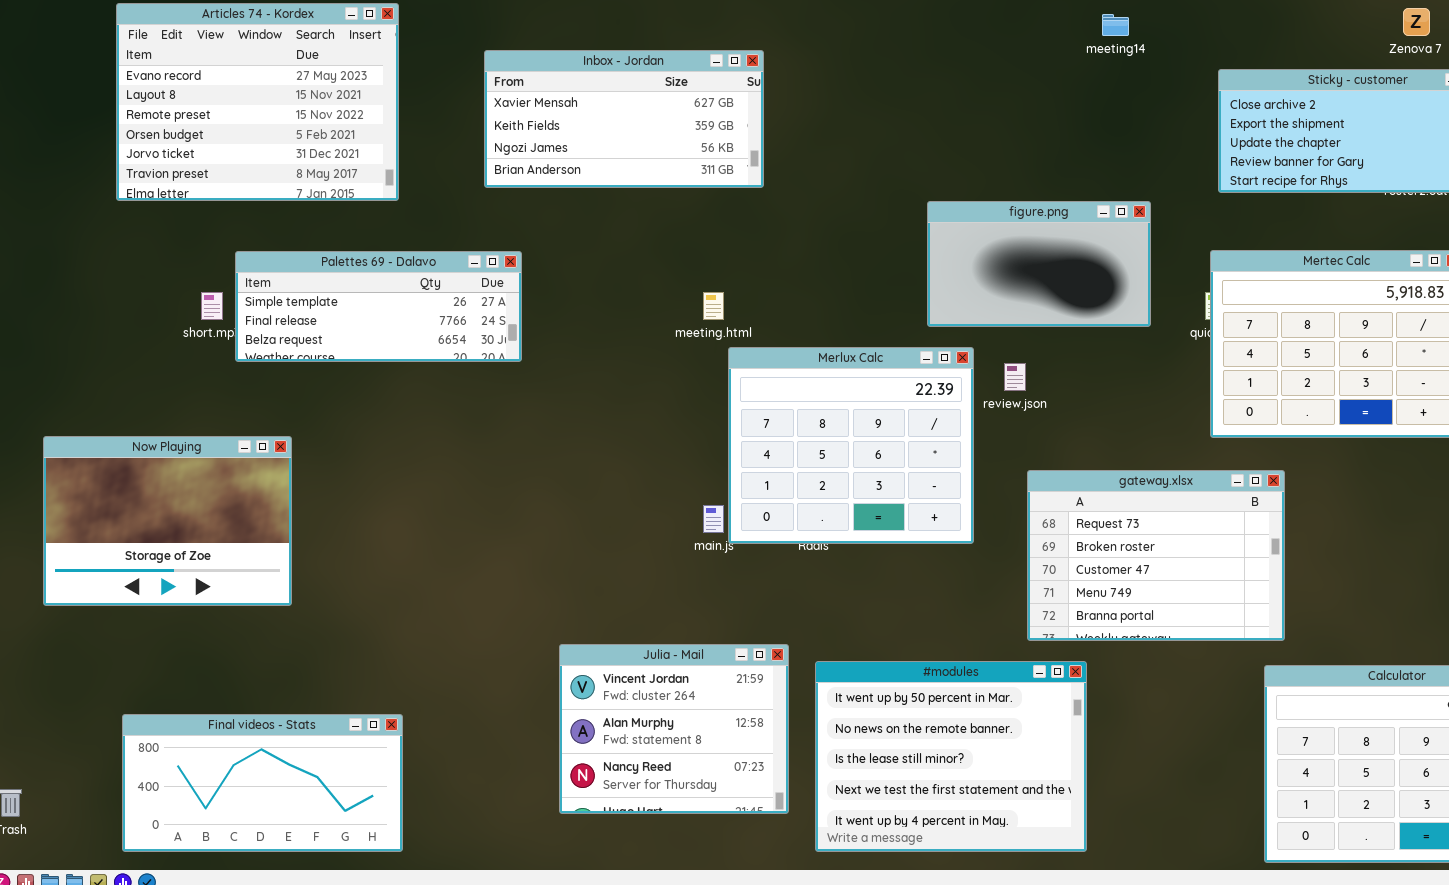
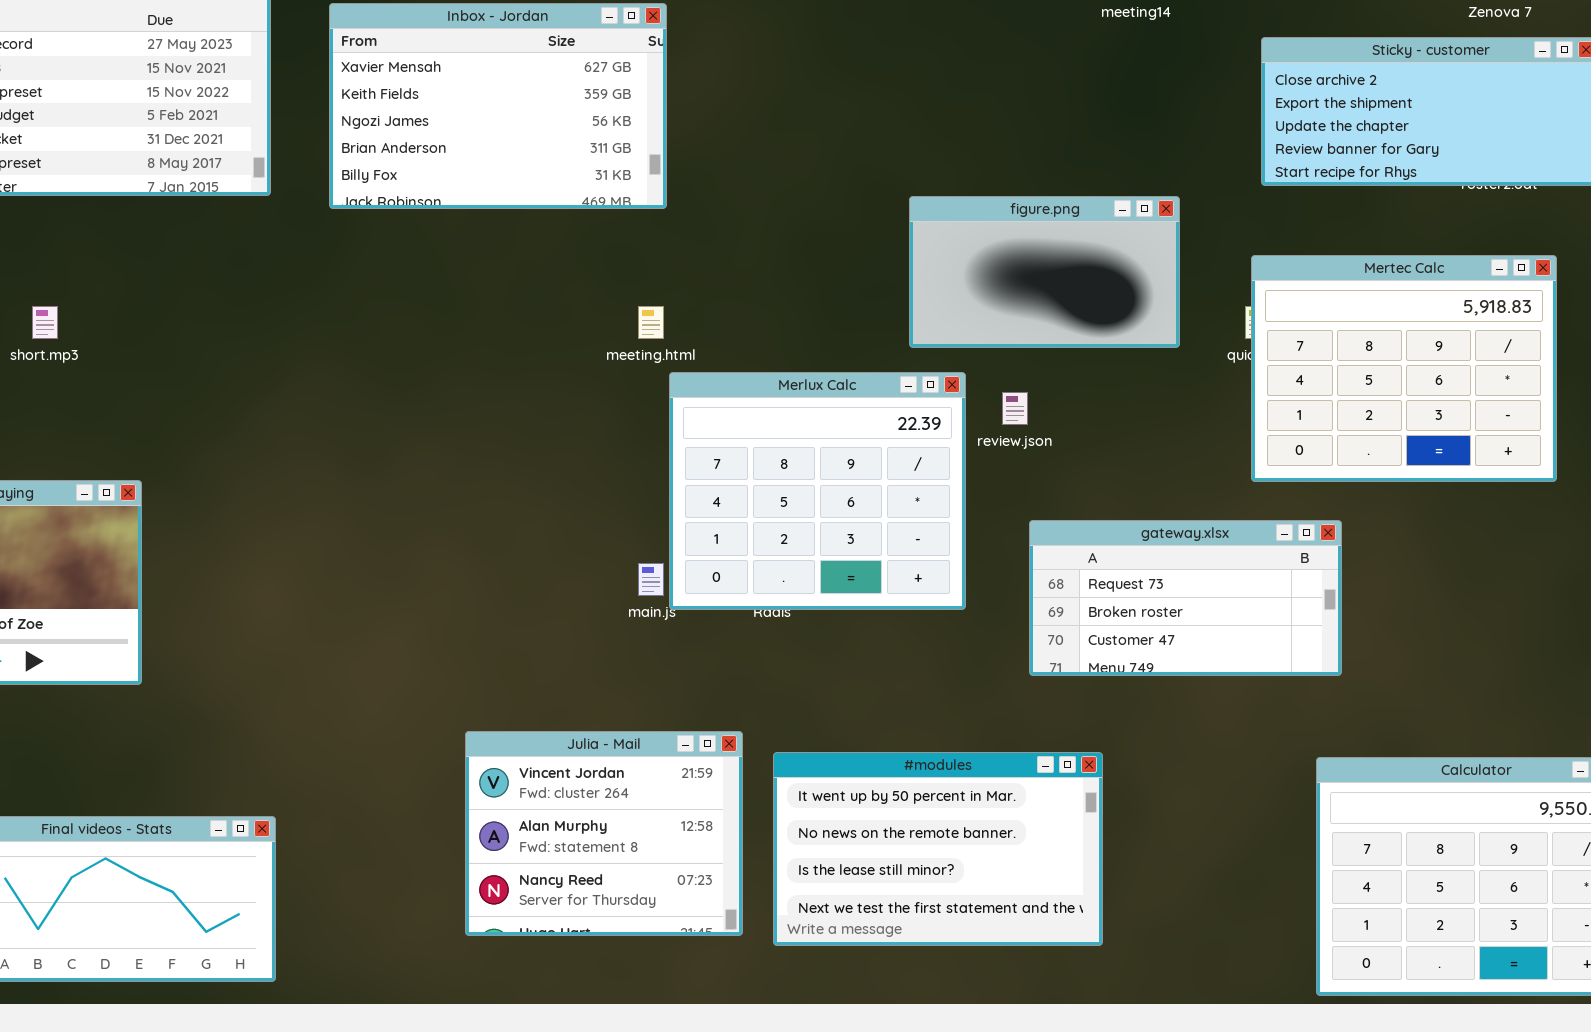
Inbox - Jordan: [484,50,764,188] -> [329,3,667,209], moved, resized
Palettes 69 - Dalavo: [235,251,522,362] -> none, closed
gateway.xlsx: [1027,470,1285,641] -> [1029,520,1342,676], resized
#modules: [815,661,1087,852] -> [773,752,1103,946], resized

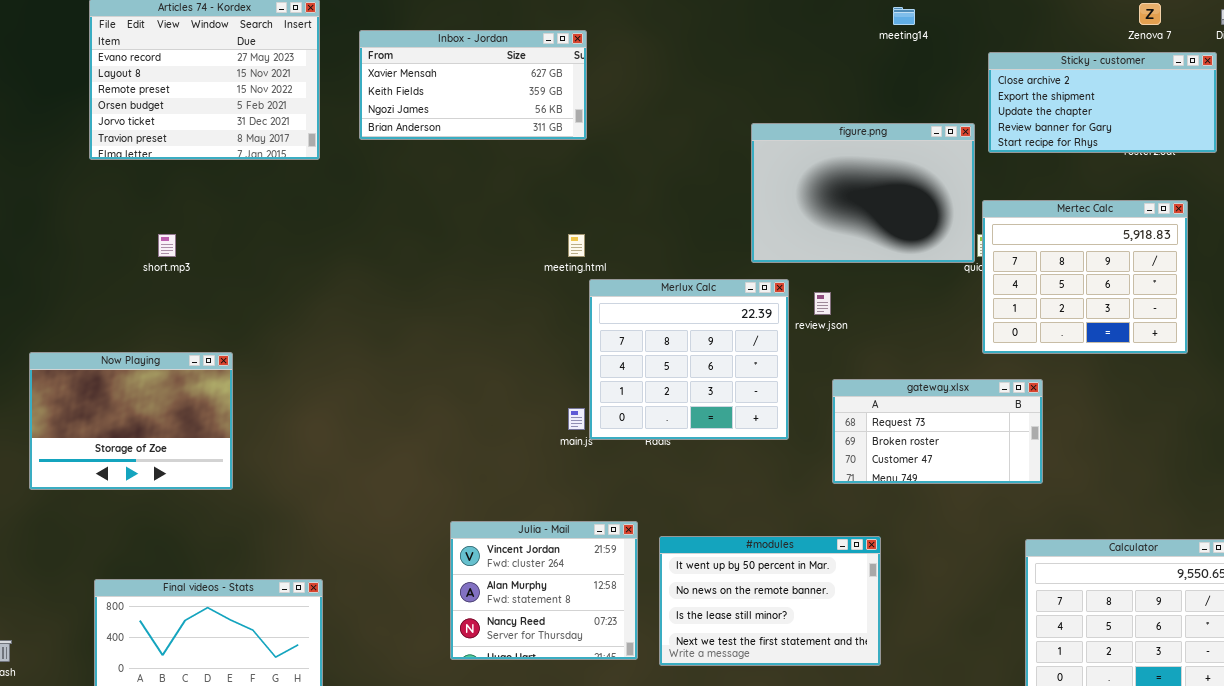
Inbox - Jordan: [329,3,667,209] -> [359,30,587,140], resized
figure.png: [909,196,1180,348] -> [751,123,975,263], resized

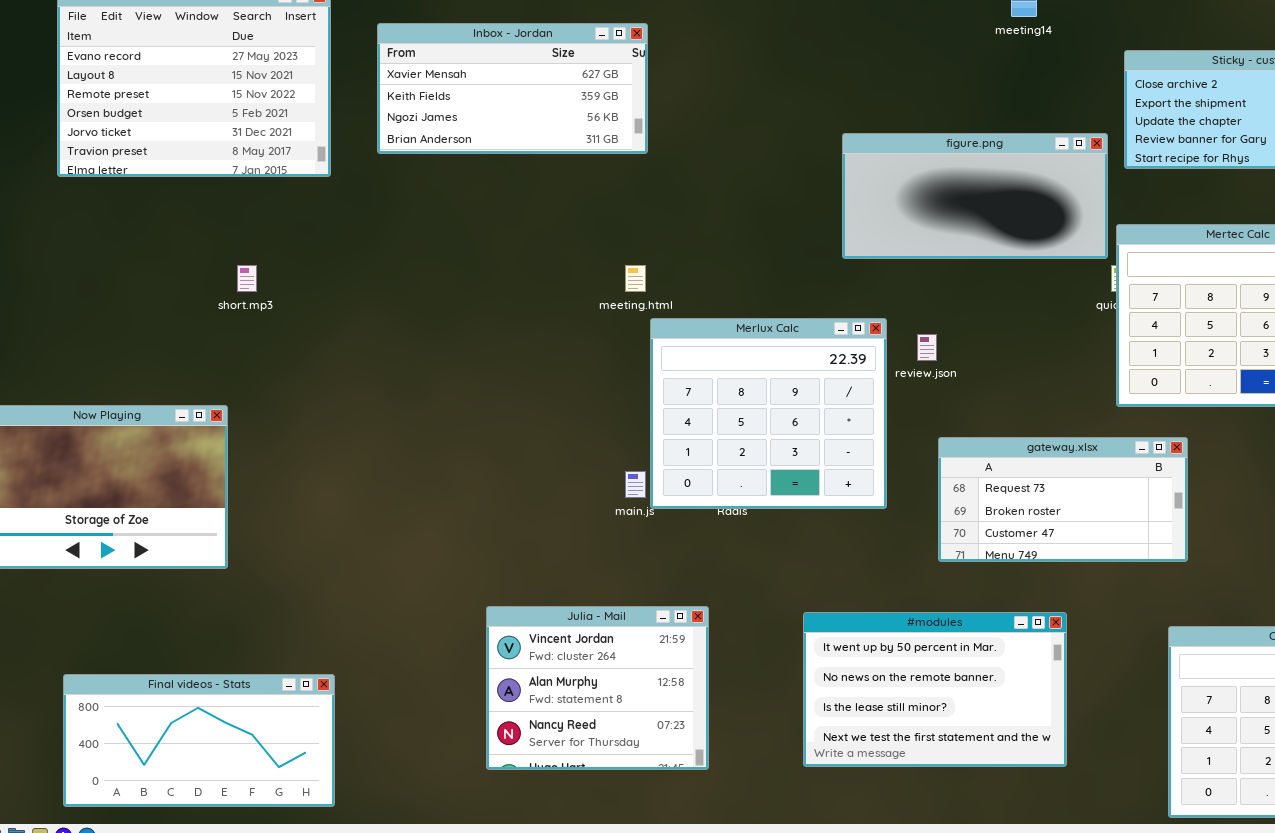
figure.png: [751,123,975,263] -> [842,133,1108,259], resized
short.mp3: [158,234,176,257] -> [237,265,257,292], moved
#modules: [659,536,881,666] -> [803,612,1067,767], moved

